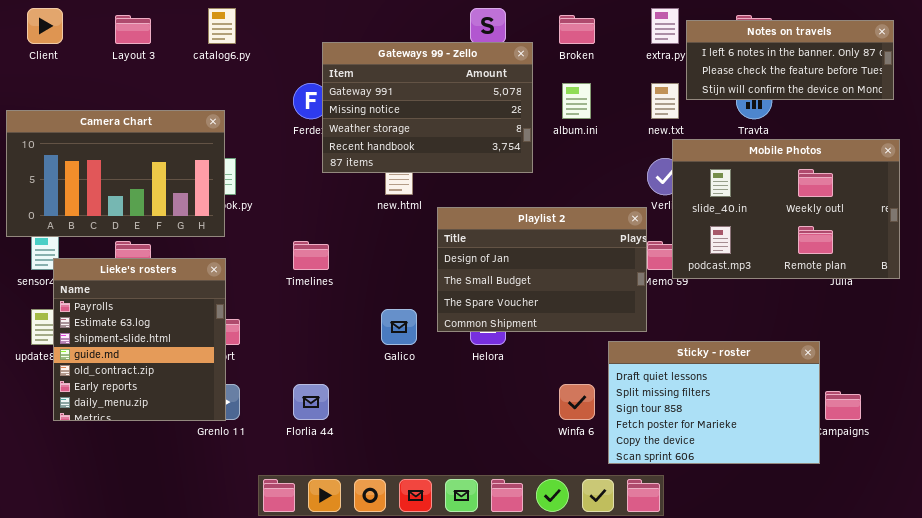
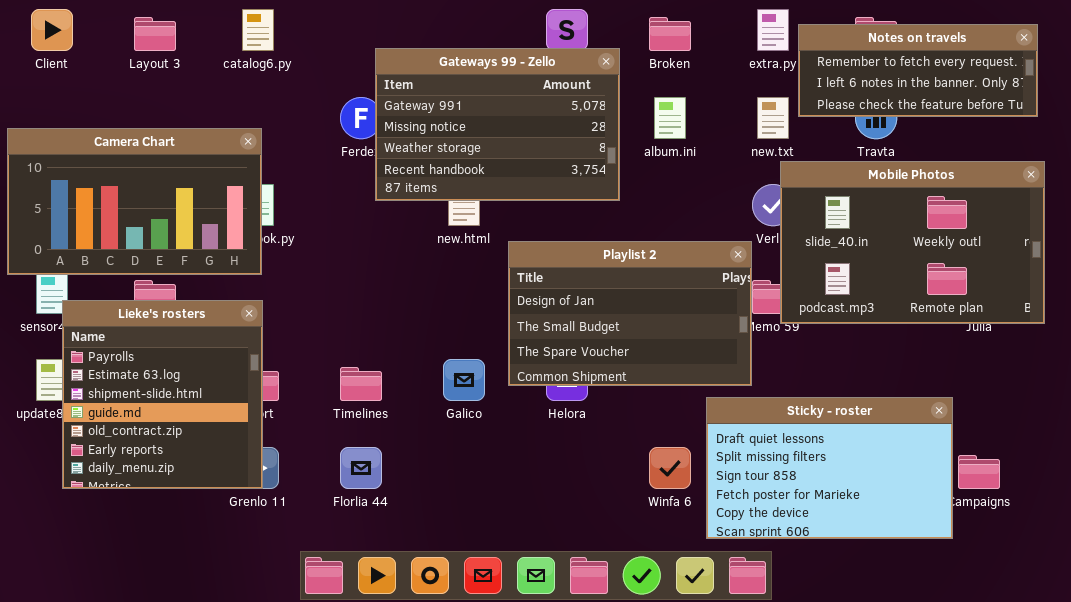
Notes on travels: [686,20,894,100] -> [798,24,1038,117], scrolled up 1 row
Timelines: [293,241,329,270] -> [340,367,382,401], moved

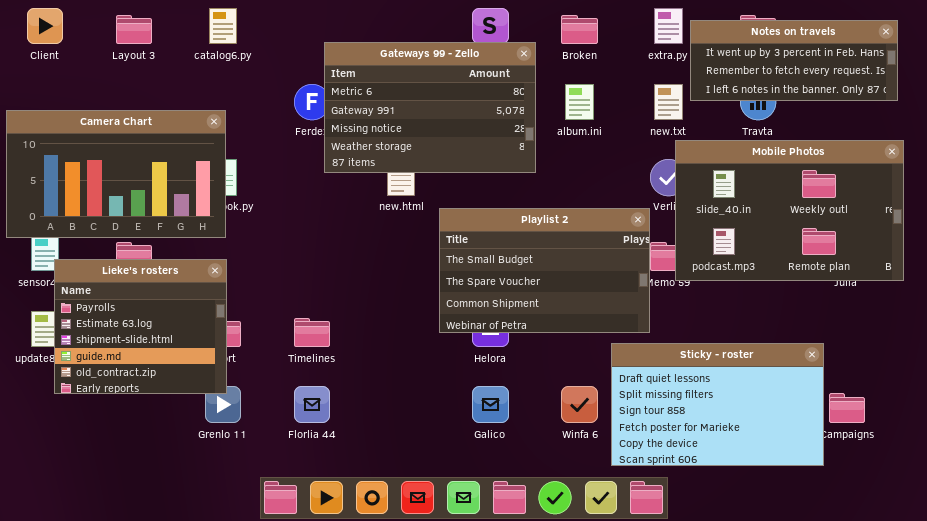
Notes on travels: [798,24,1038,117] -> [690,20,898,101], scrolled up 1 row
Gateways 99 - Zello: [375,48,620,201] -> [324,42,536,173], scrolled up 1 row
Playlist 2: [508,241,752,386] -> [439,208,650,333], scrolled down 1 row
Lieke's rosters: [62,300,263,489] -> [54,259,227,394], resized
Galico: [443,359,485,401] -> [472,386,509,423], moved

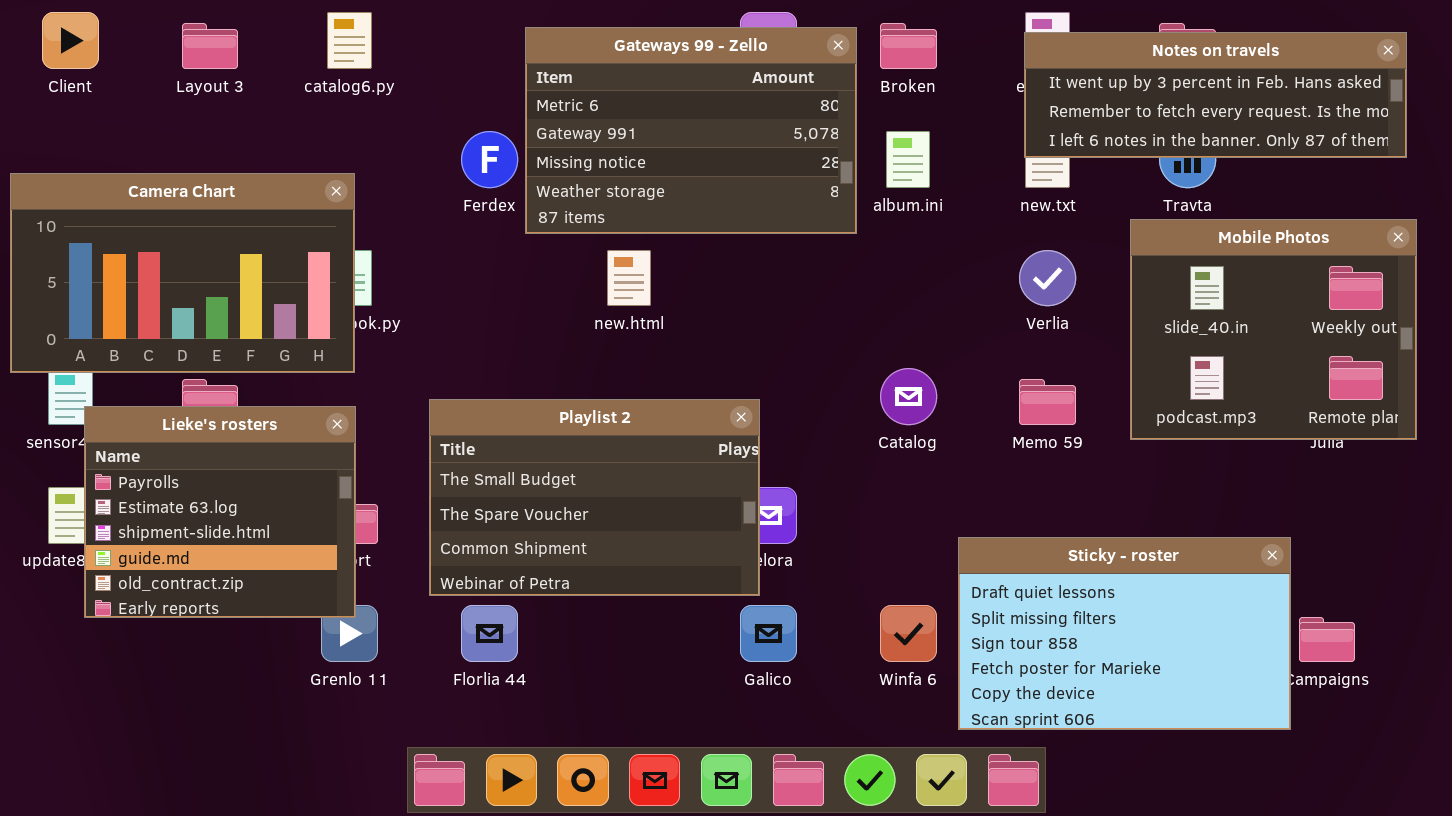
Notes on travels: [690,20,898,101] -> [1024,32,1407,158], resized
Gateways 99 - Zello: [324,42,536,173] -> [525,27,857,234], moved
Mobile Photos: [675,140,904,281] -> [1130,219,1417,440], resized
Playlist 2: [439,208,650,333] -> [429,399,760,596], moved

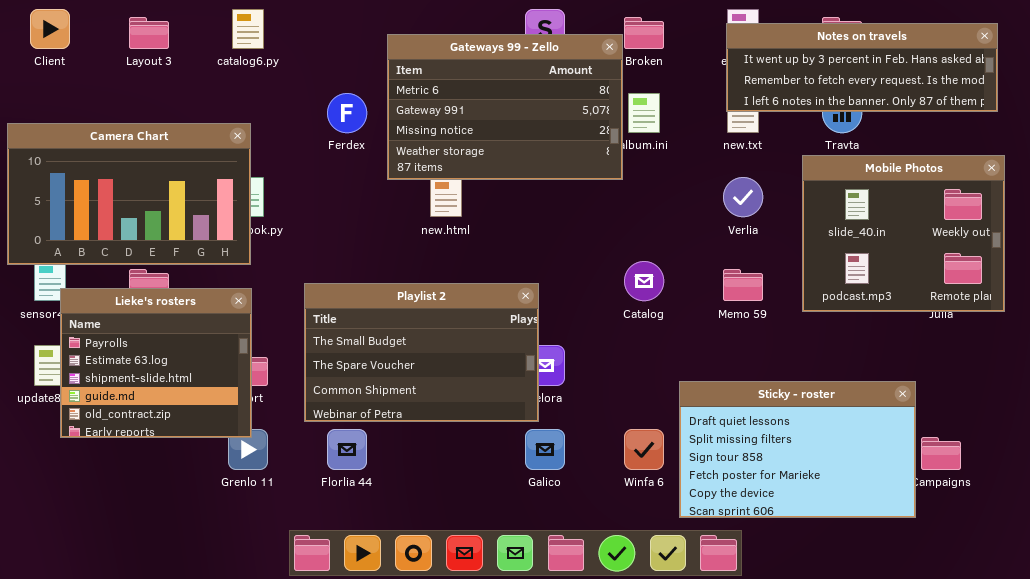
Gateways 99 - Zello: [525,27,857,234] -> [387,34,623,180], moved

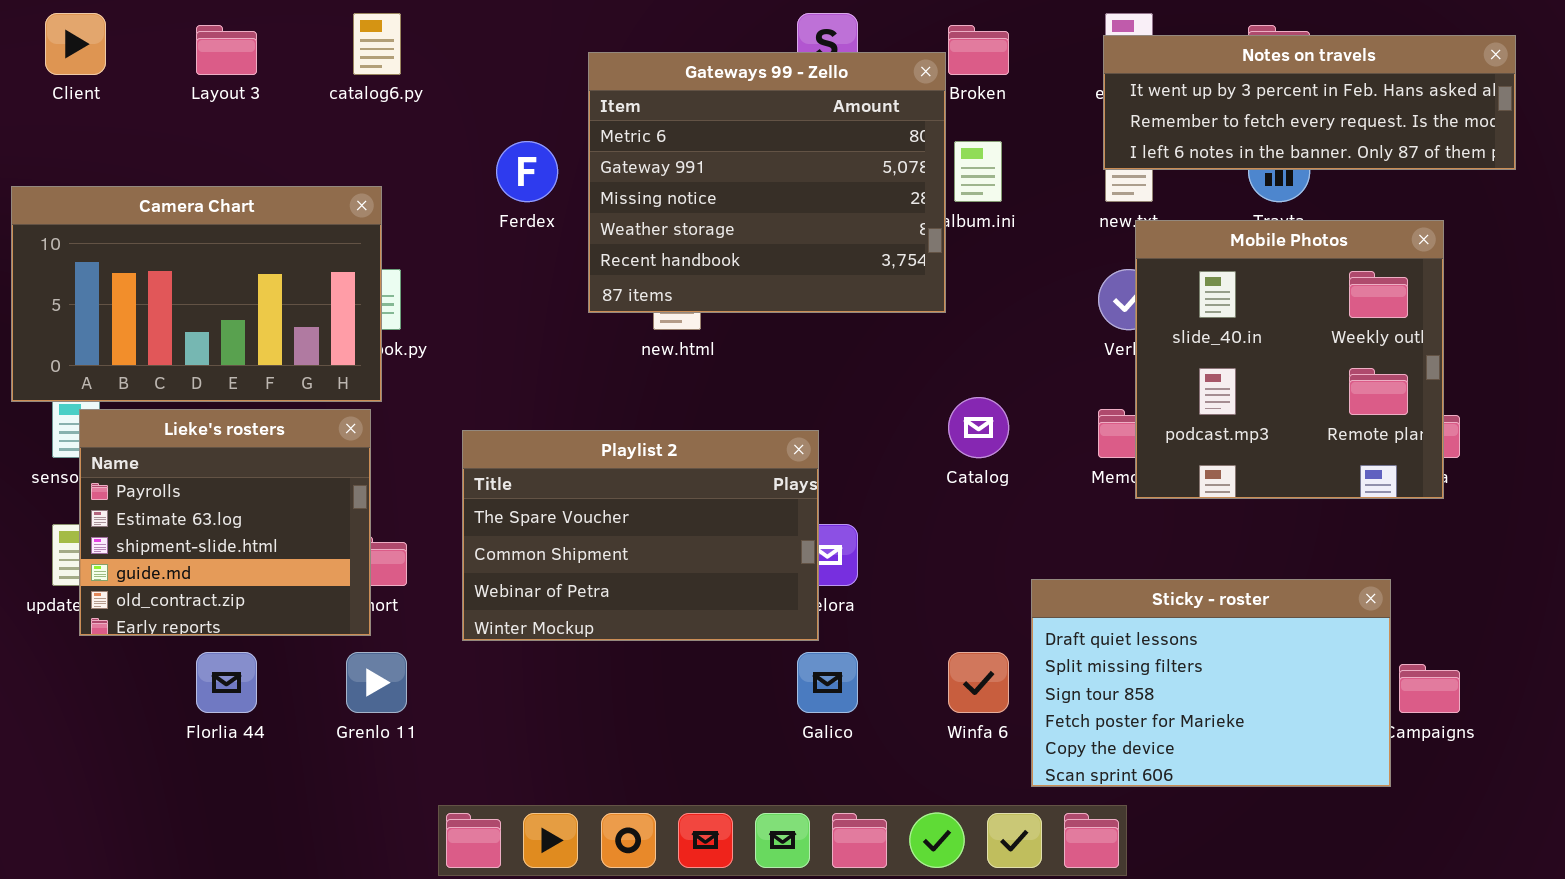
Gateways 99 - Zello: [387,34,623,180] -> [588,52,946,313], resized
Mobile Photos: [802,155,1005,312] -> [1135,220,1444,499], moved, resized
Playlist 2: [304,283,539,422] -> [462,430,819,641], scrolled down 1 row
Lieke's rosters: [60,288,252,438] -> [79,409,371,636], moved
Florlia 44: [327,429,367,470] -> [196,652,257,713], moved

